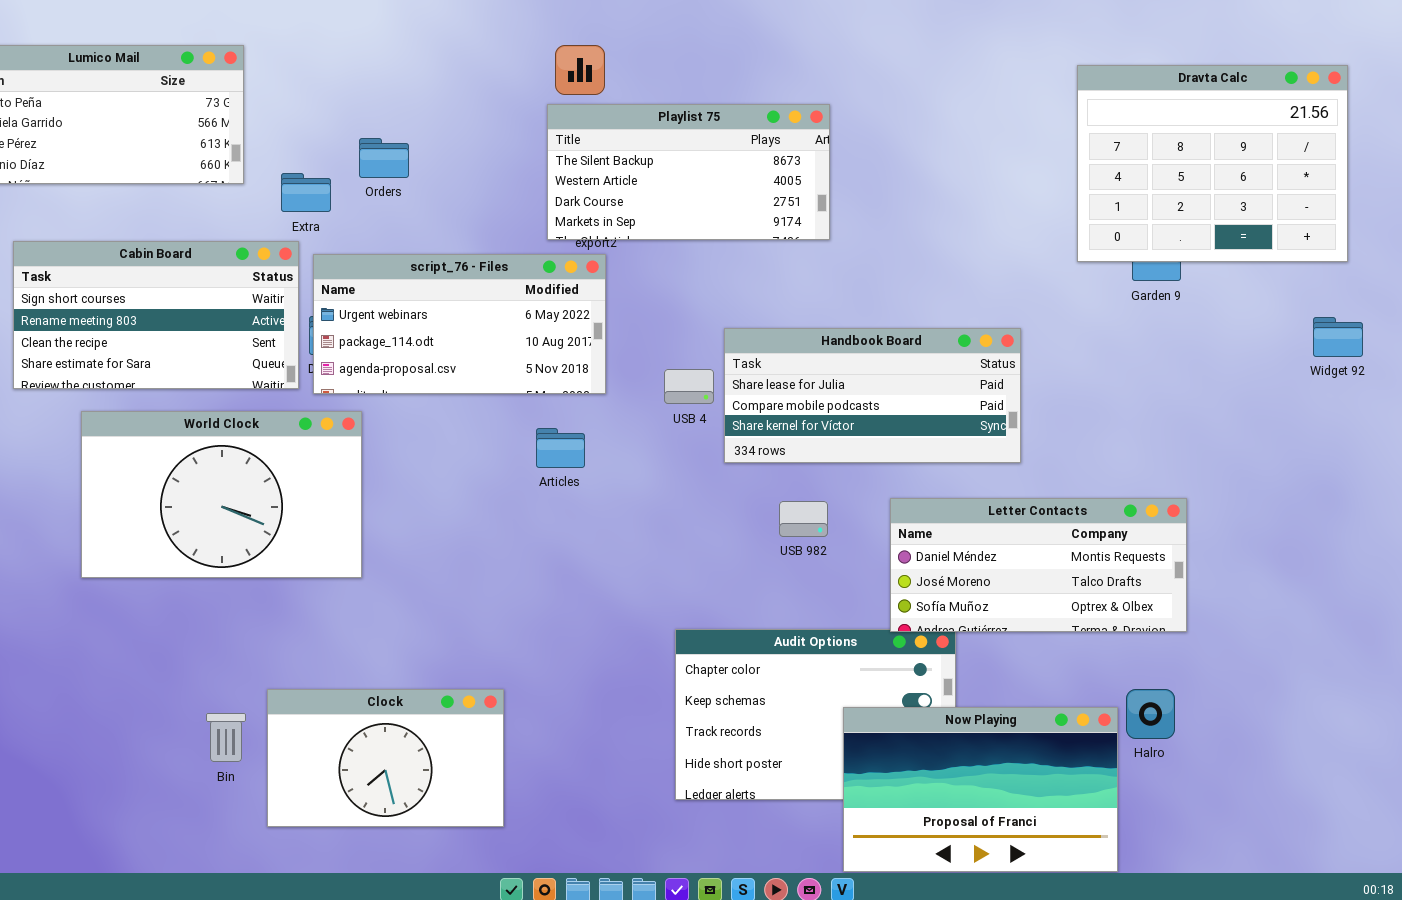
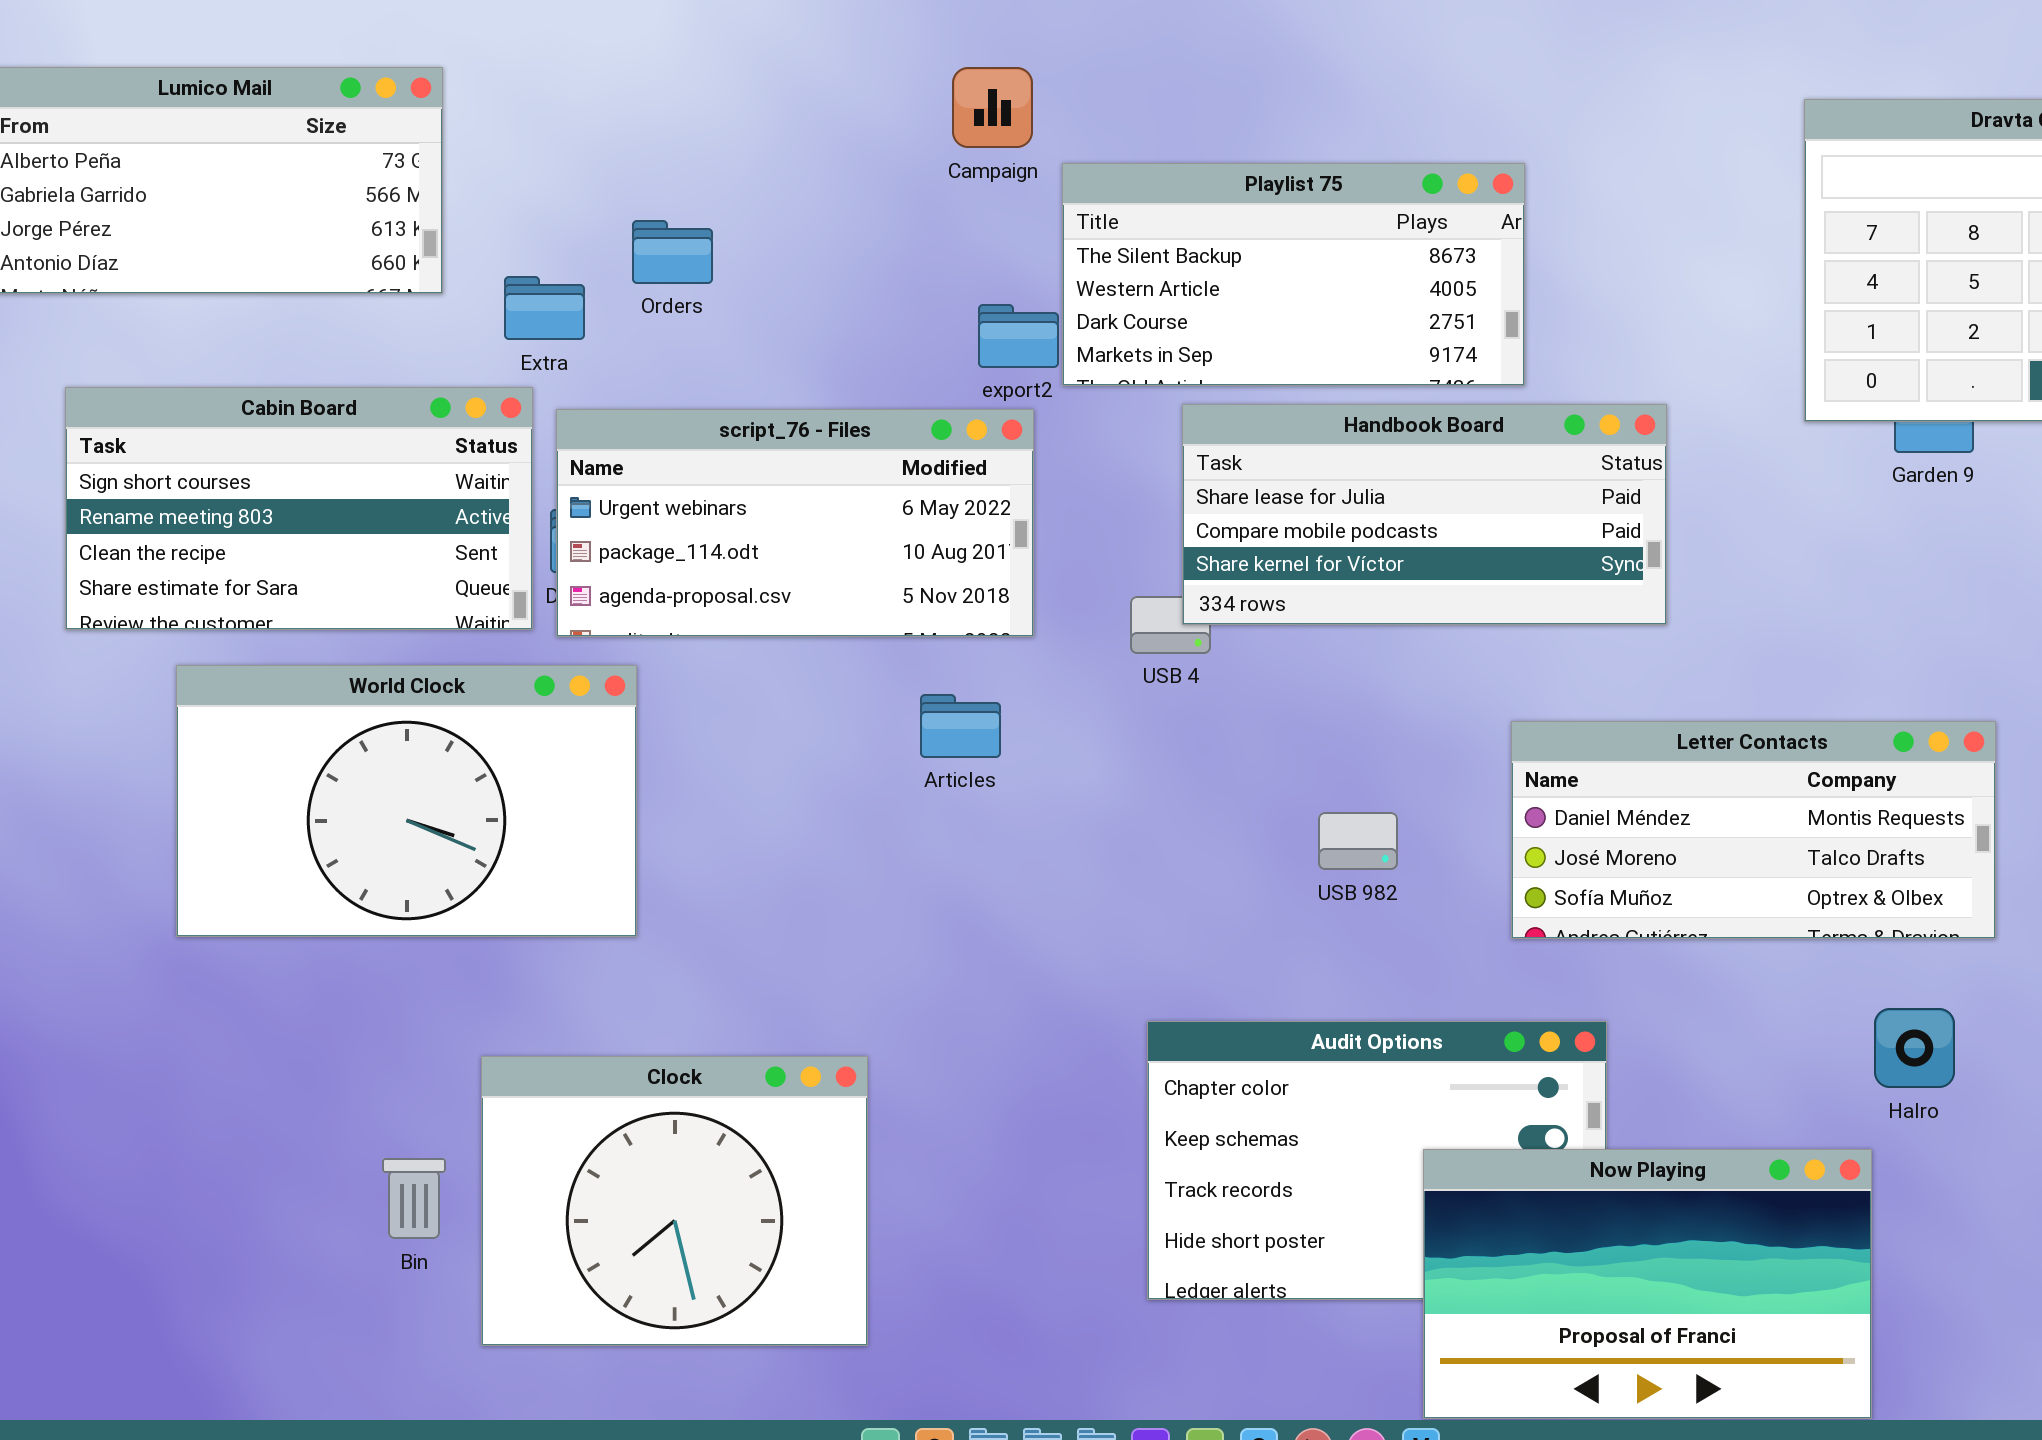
Playlist 75: [547,104,830,240] -> [1062,163,1525,386], moved
Handbook Board: [724,328,1021,463] -> [1182,404,1667,625], moved
Letter Contacts: [890,498,1187,632] -> [1511,721,1996,939], moved
Clock: [267,689,504,827] -> [481,1056,868,1346], resized
Halro: [1126,689,1175,739] -> [1874,1008,1955,1088], moved

